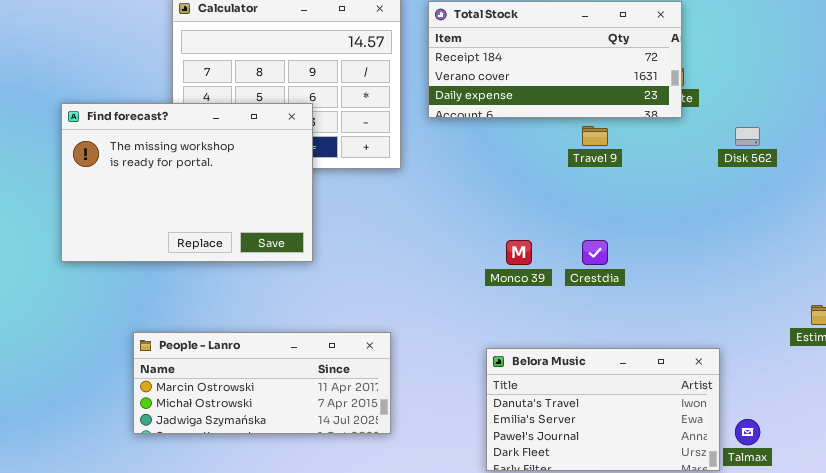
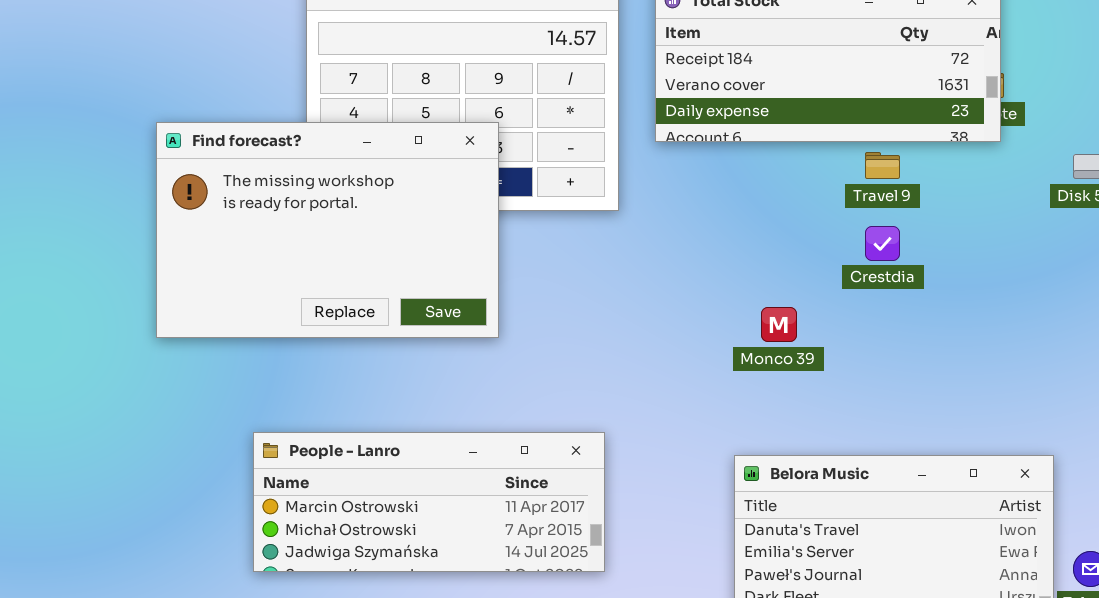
Crestdia: [582,240,608,265] -> [865,226,900,261], moved

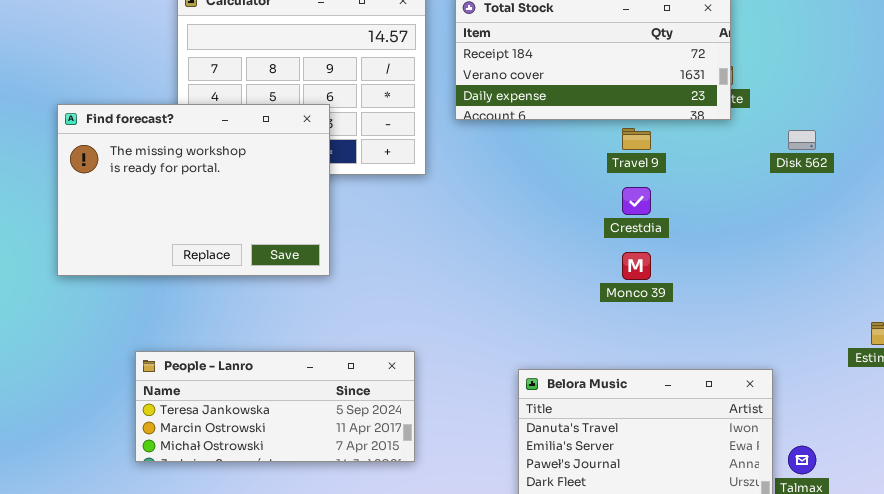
Monco 39: [761,307,797,342] -> [622,252,651,280], moved
People - Lanro: [253,432,605,572] -> [135,351,415,462], scrolled up 1 row

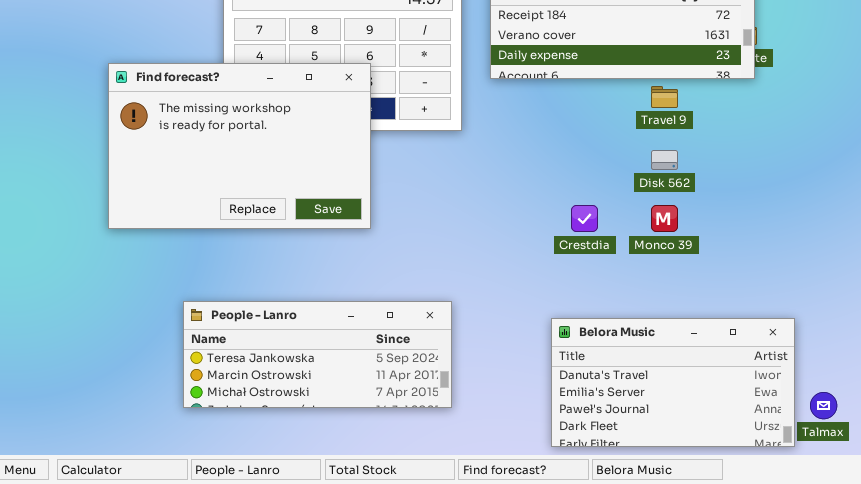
Disk 562: [788,130,816,150] -> [651,150,678,170], moved
Crestdia: [622,187,651,215] -> [571,205,598,232], moved

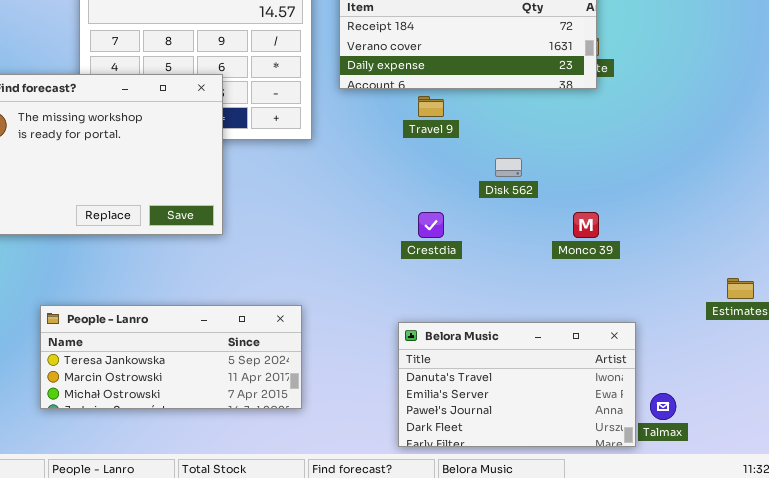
Travel 9: [651,86,678,108] -> [418,96,444,117], moved
Monco 39: [651,205,678,232] -> [573,212,599,238], moved

